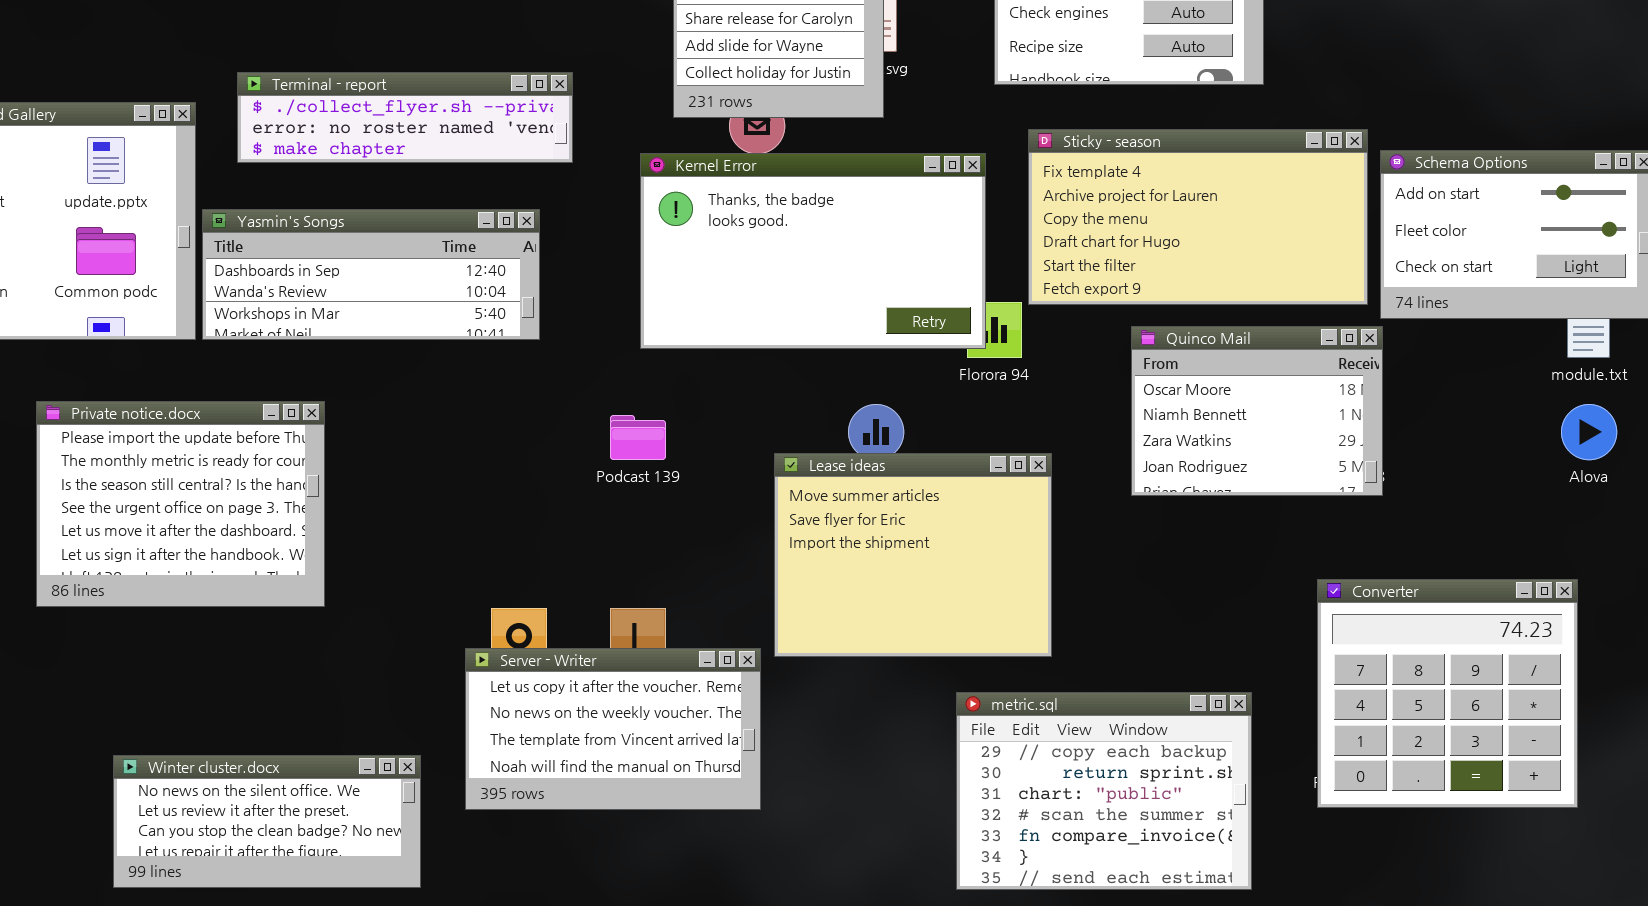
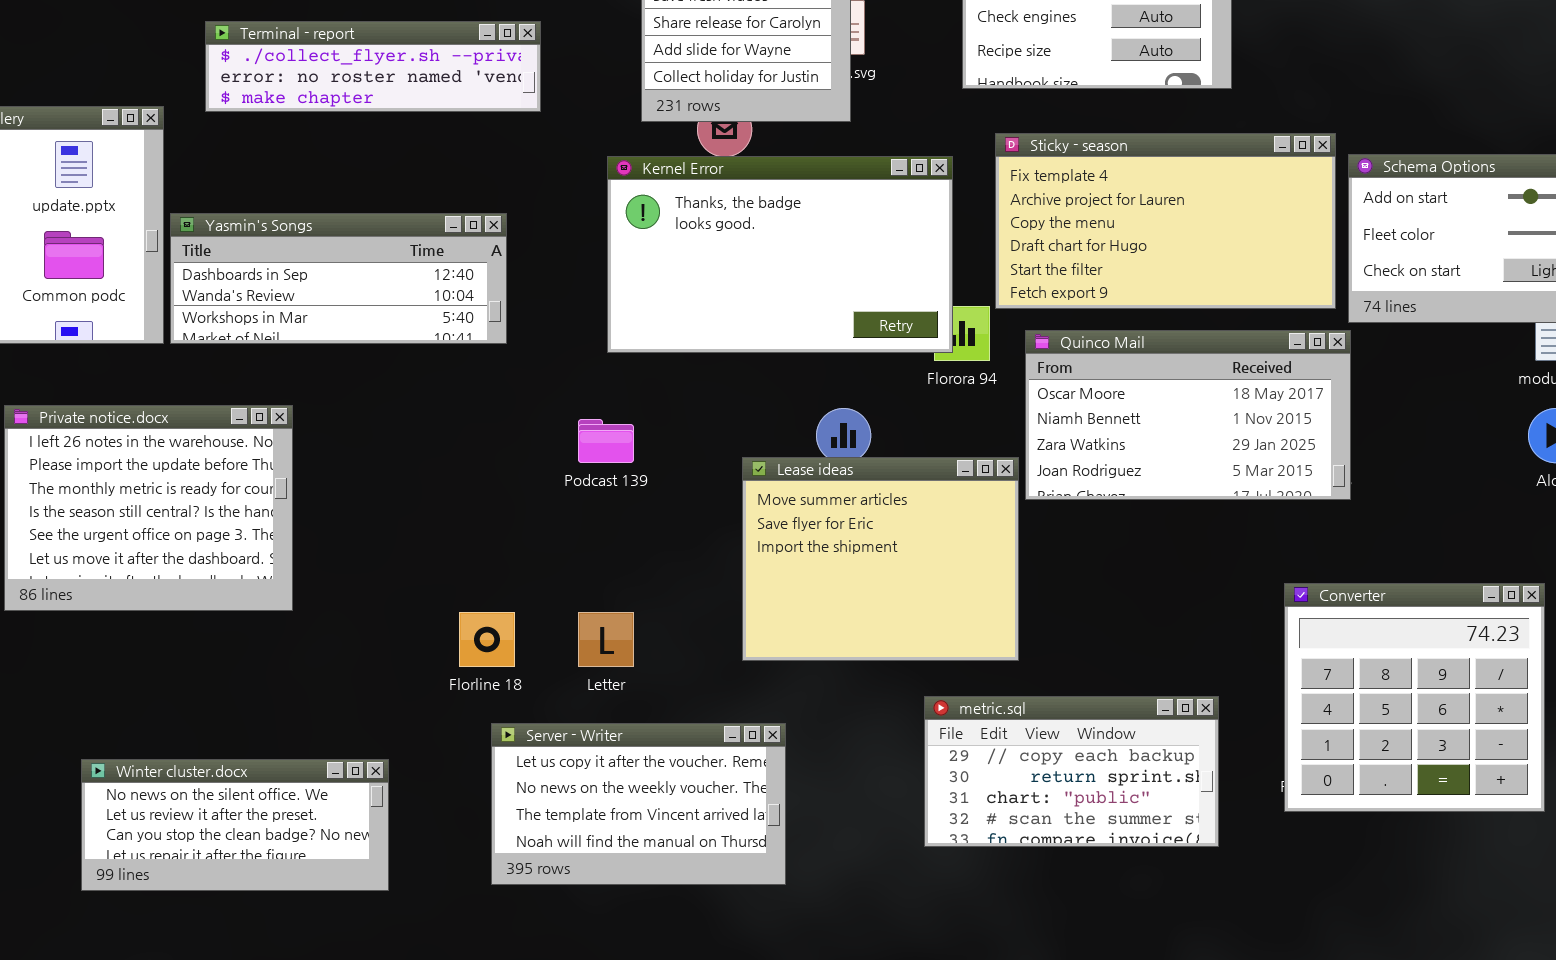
Terminal - report: [237,72,573,163] -> [205,21,541,112], moved
Quinco Mail: [1131,326,1383,496] -> [1025,330,1351,500], resized
Private notice.docx: [36,401,325,607] -> [4,405,293,611], scrolled up 1 row
Server - Writer: [465,648,761,810] -> [491,723,786,885], moved
metric.sql: [956,692,1252,890] -> [924,696,1219,847], resized

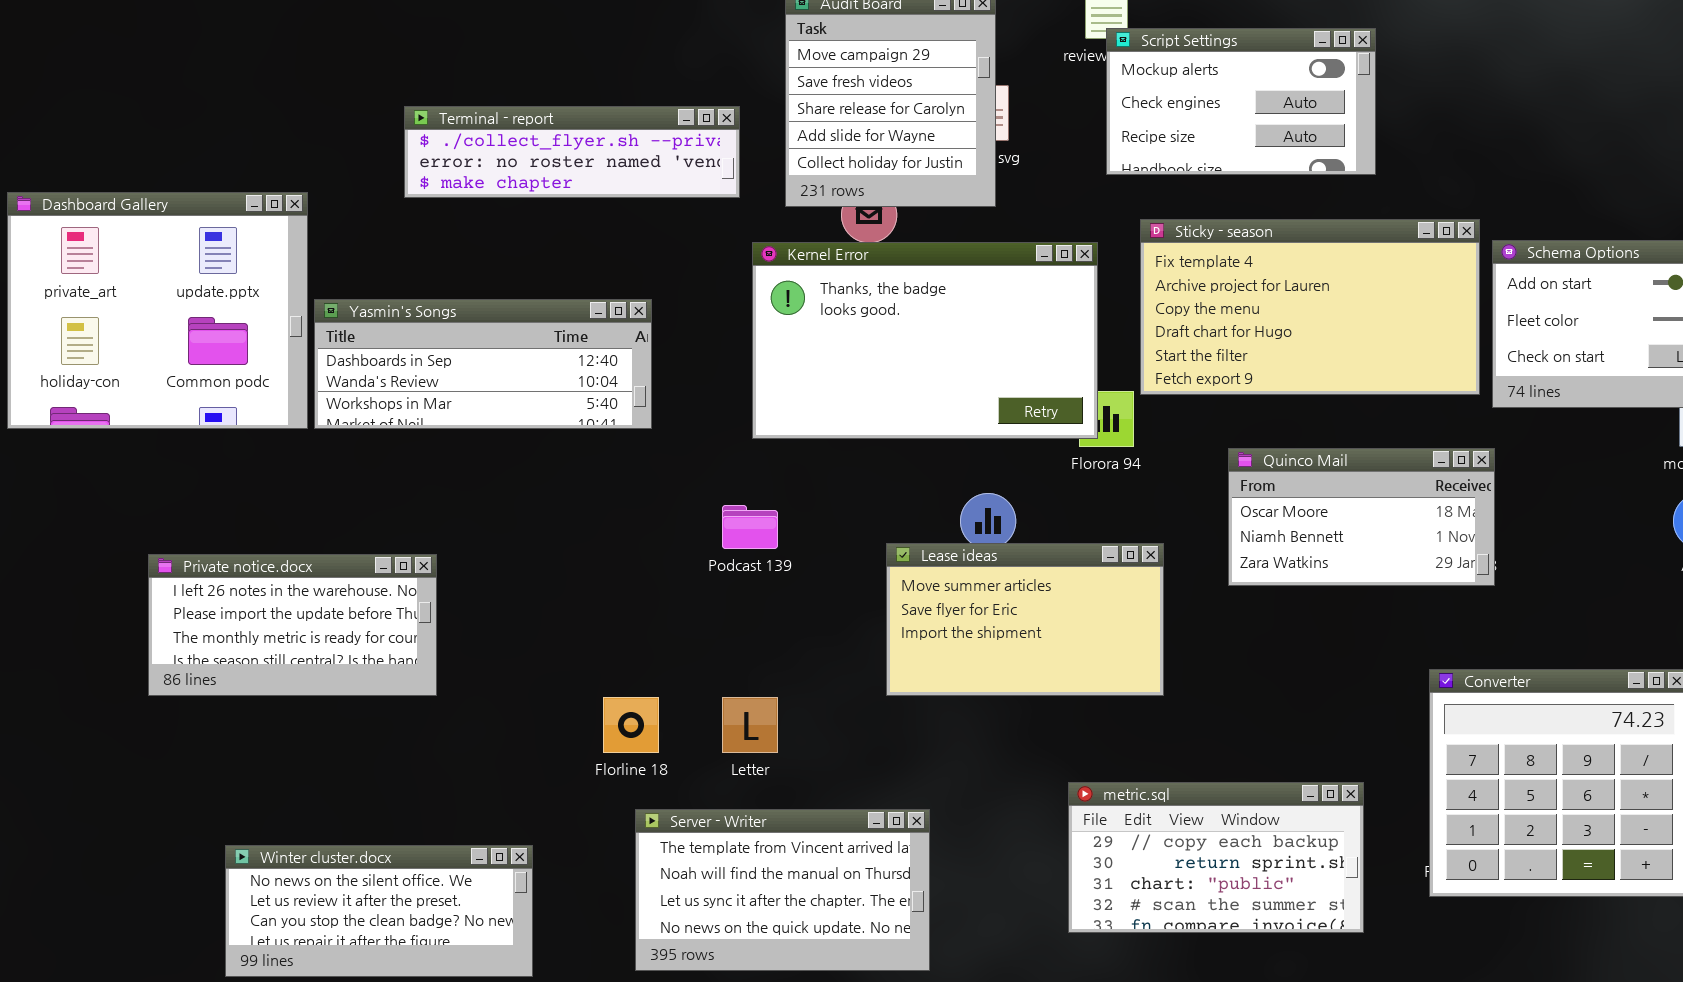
Terminal - report: [205,21,541,112] -> [404,106,740,198], moved
Quinco Mail: [1025,330,1351,500] -> [1228,448,1495,586], resized
Private notice.docx: [4,405,293,611] -> [148,554,437,696], resized
Lease ideas: [742,457,1019,661] -> [886,543,1164,696], resized
Server - Writer: [491,723,786,885] -> [635,809,930,971], scrolled down 2 rows

